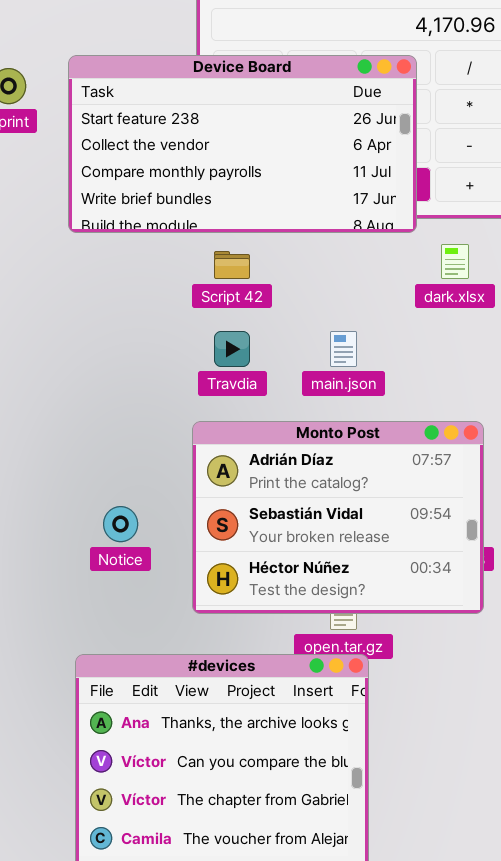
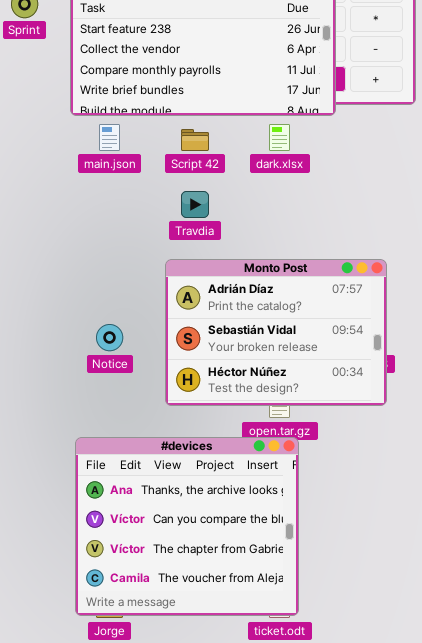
dark.xlsx: [441,244,469,279] -> [269,124,290,151], moved
main.json: [330,331,357,367] -> [99,124,120,151], moved

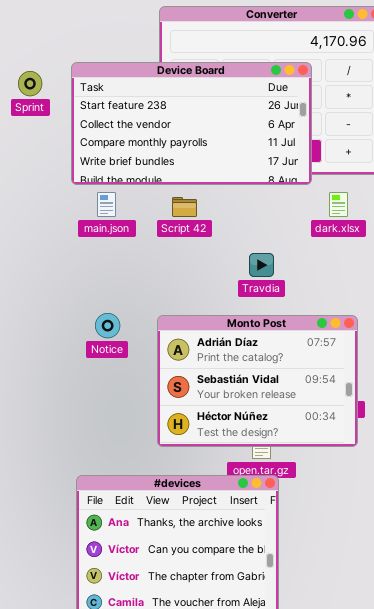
dark.xlsx: [269,124,290,151] -> [329,192,348,217], moved
Travdia: [181,191,209,218] -> [249,253,274,277], moved
Notice: [96,324,123,351] -> [95,313,120,338], moved

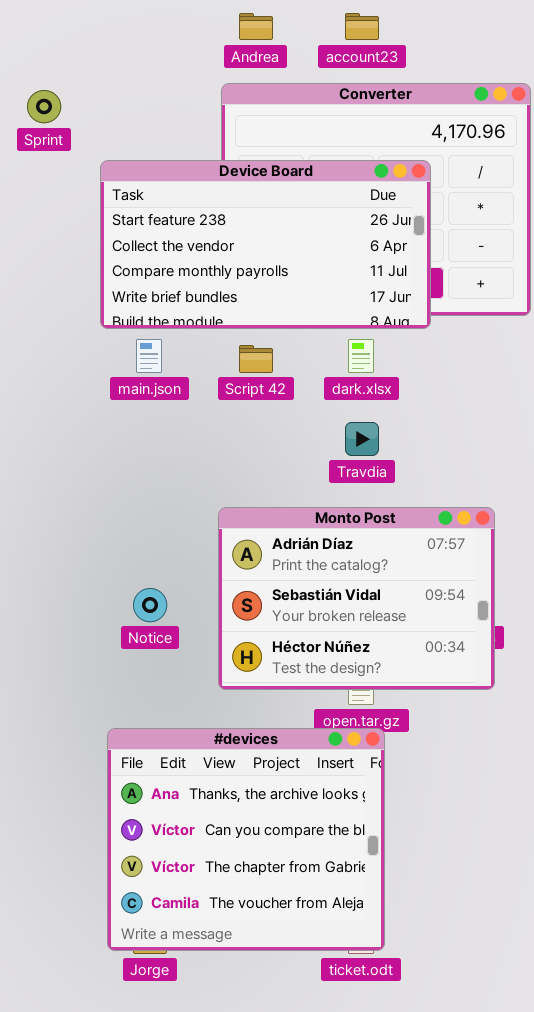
Sprint: [18,71,42,96] -> [27,90,61,123], moved
dark.xlsx: [329,192,348,217] -> [348,339,374,373], moved
Notice: [95,313,120,338] -> [133,588,167,622], moved

